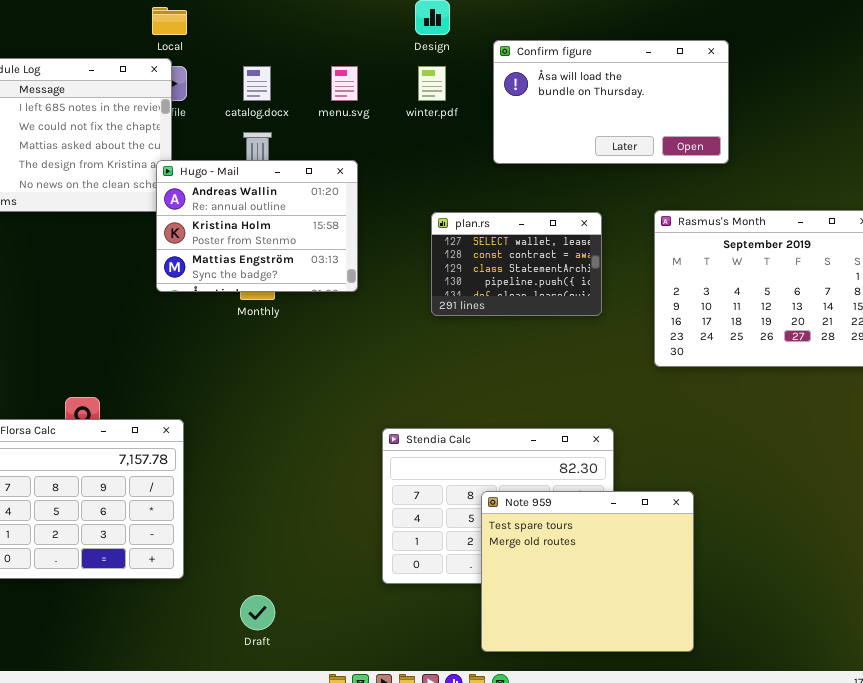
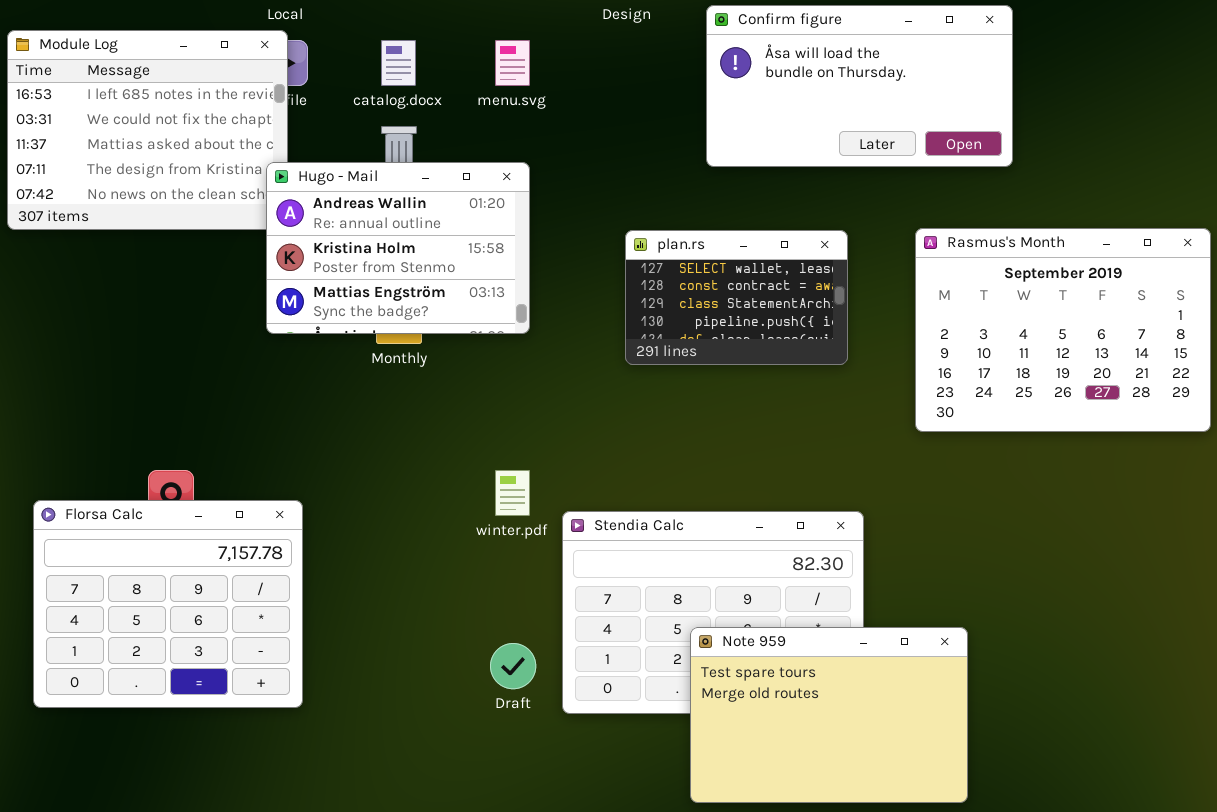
winter.pdf: [418,66,446,101] -> [495,470,530,516], moved
Note 959: [481,491,694,652] -> [690,627,968,803], resized
Draft: [240,595,275,630] -> [490,643,536,689], moved

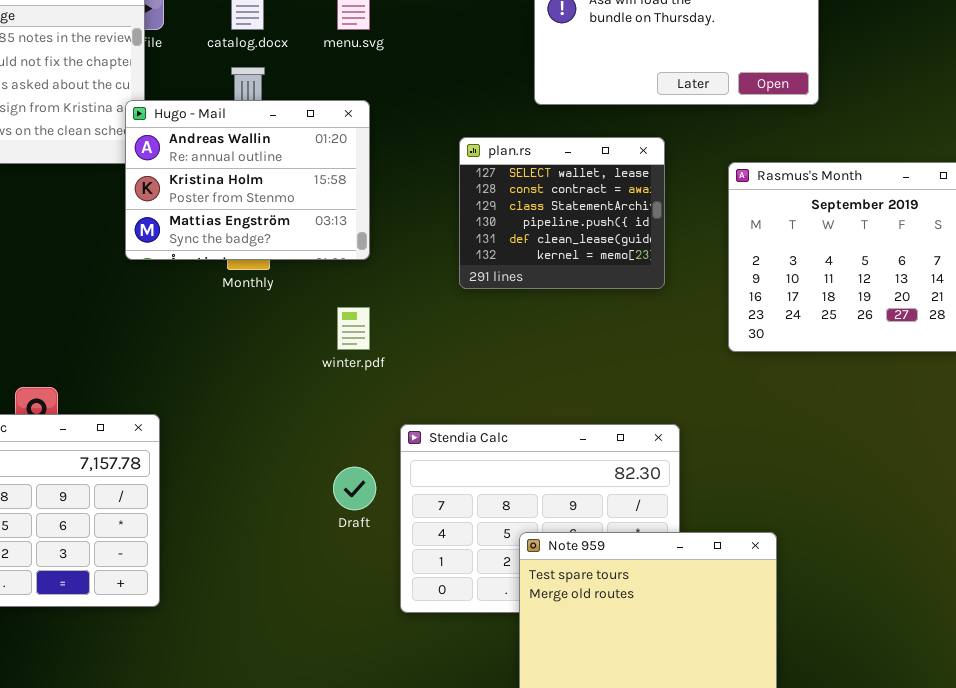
plan.rs: [625,230,848,365] -> [459,137,665,289], resized
winter.pdf: [495,470,530,516] -> [337,307,370,350], moved
Draft: [490,643,536,689] -> [333,467,376,510], moved

